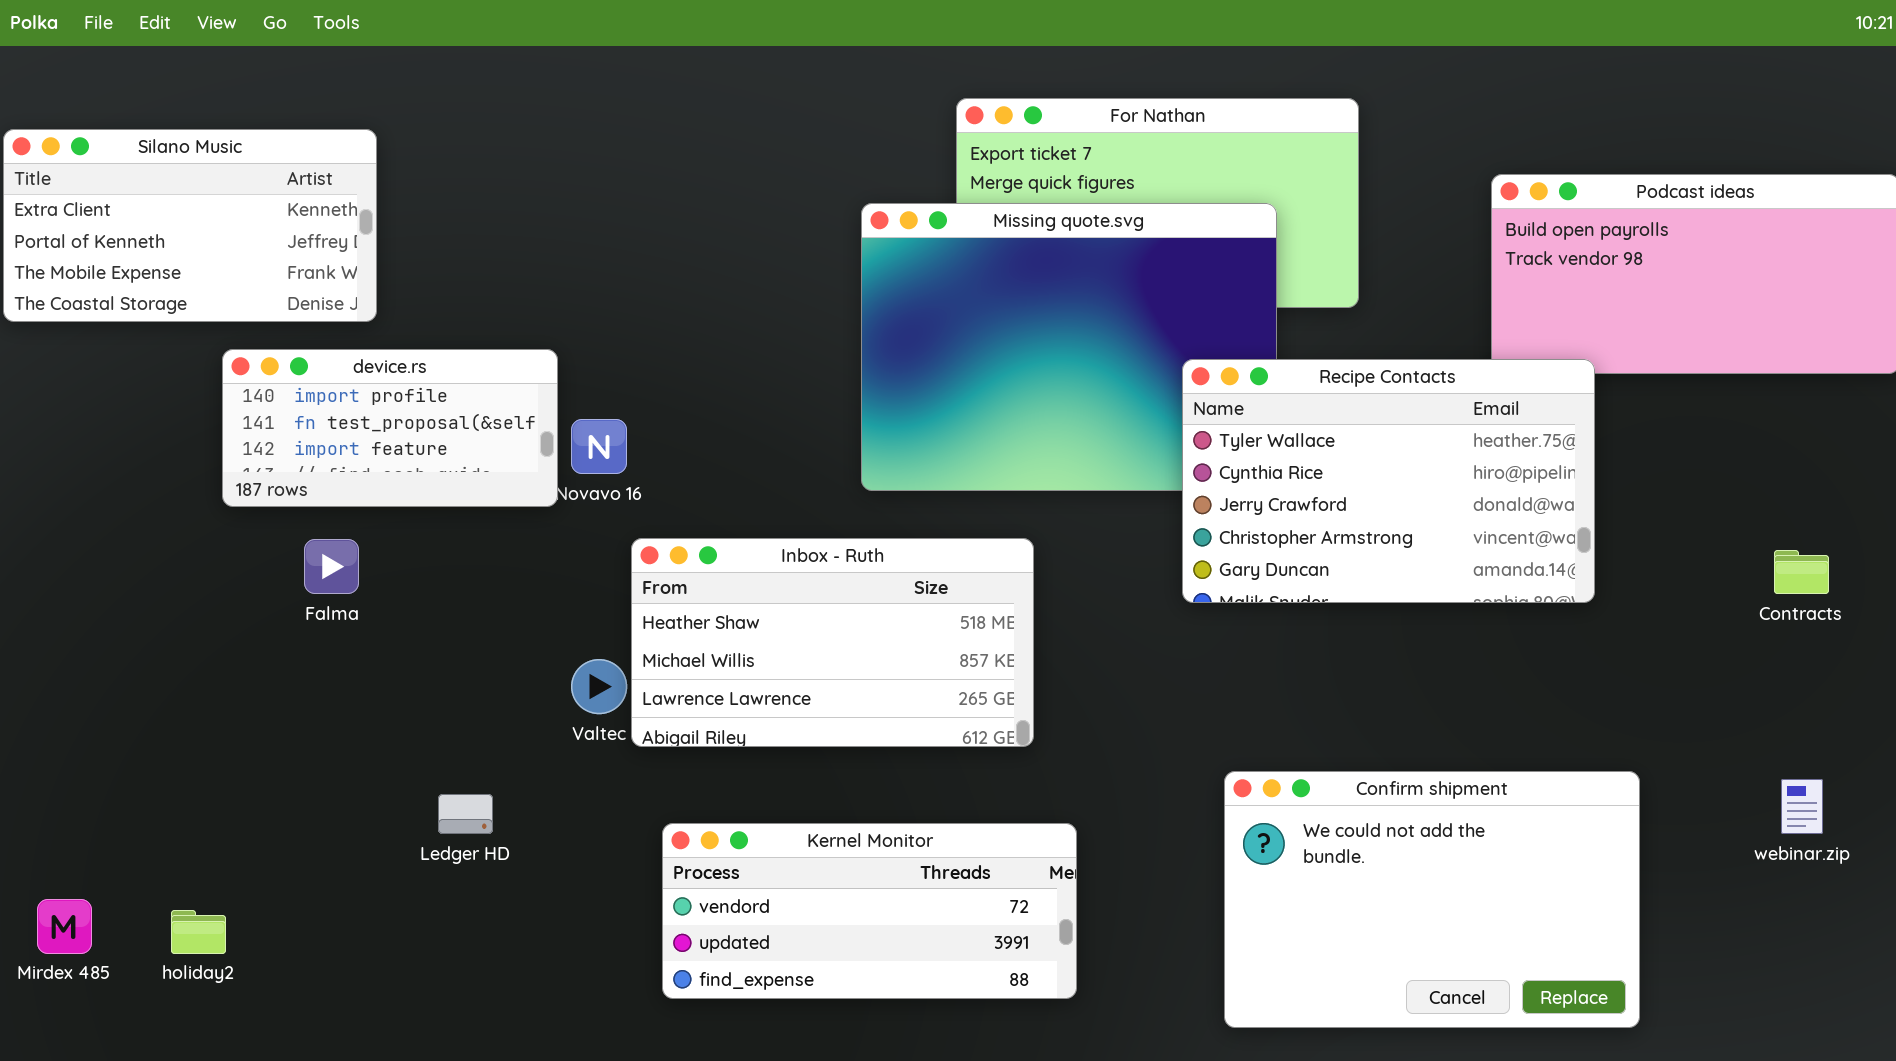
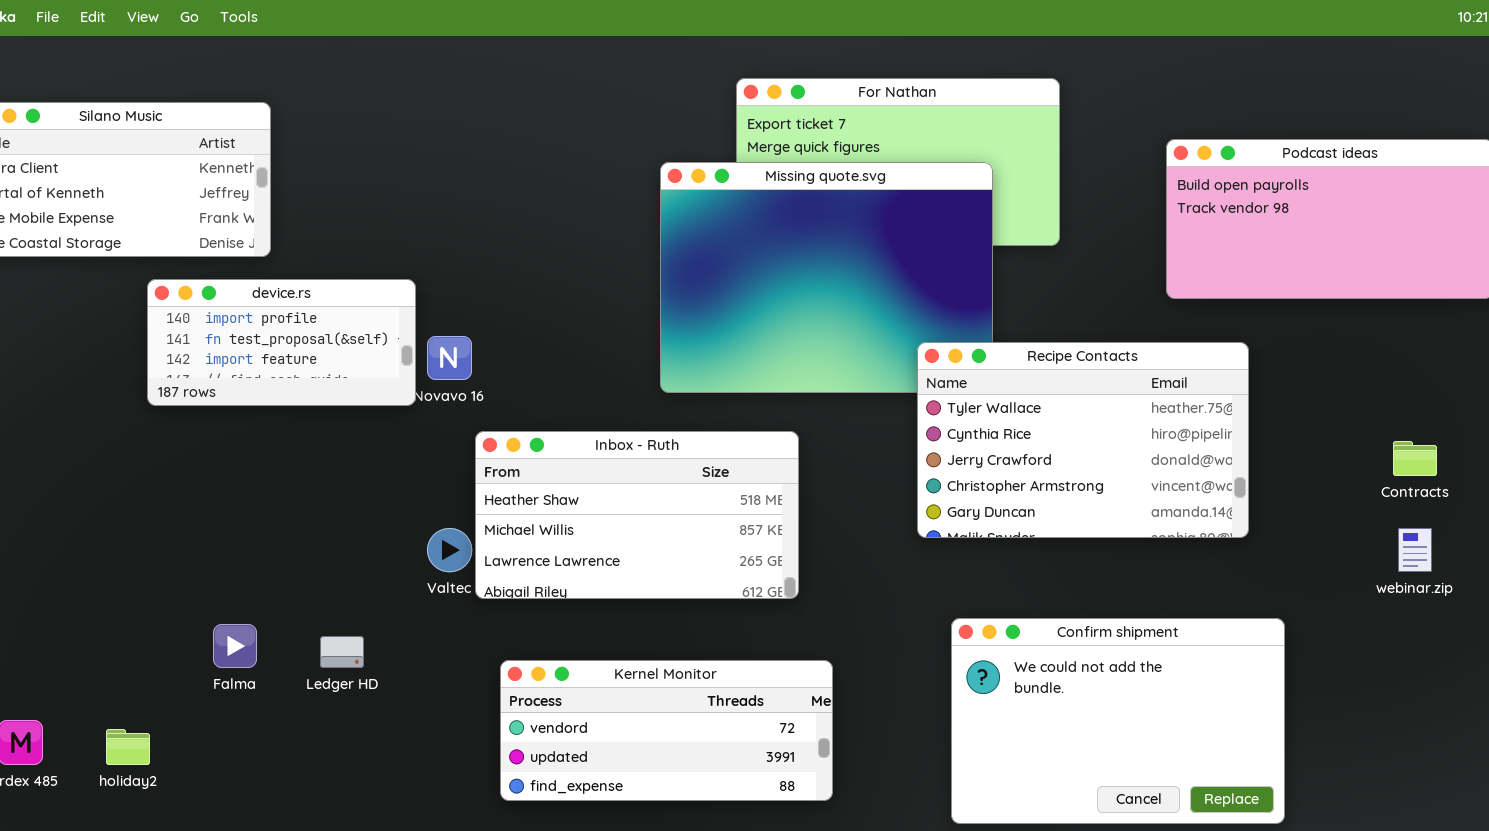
Recipe Contacts: [1182,359,1595,603] -> [917,342,1249,538], moved
Falma: [304,539,359,594] -> [213,624,257,668], moved
webinar.zip: [1781,779,1823,834] -> [1398,528,1432,572], moved

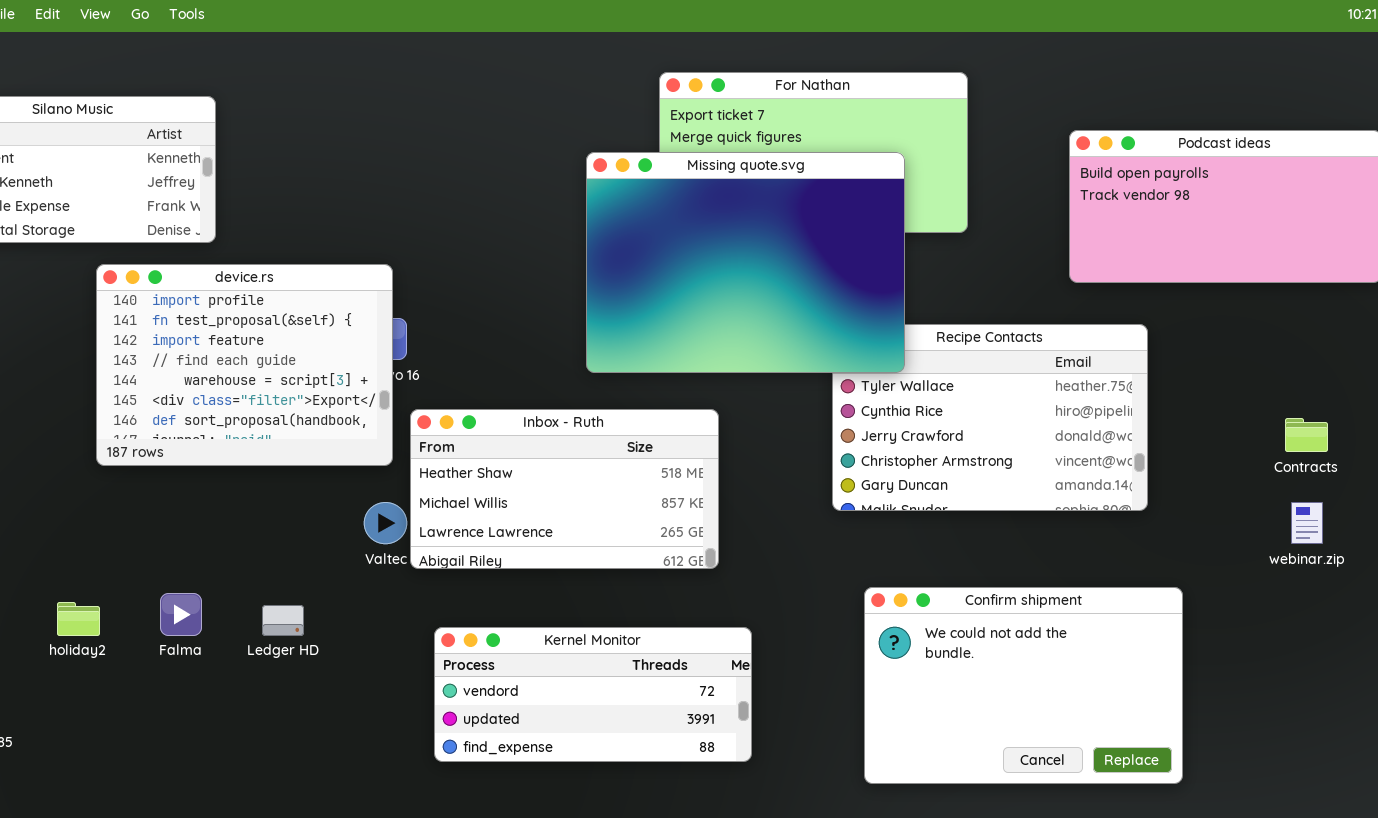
Missing quote.svg: [660,162,993,393] -> [586,152,905,373], raised
device.rs: [147,279,416,406] -> [96,264,393,466], resized
holiday2: [106,729,150,765] -> [57,602,100,636], moved

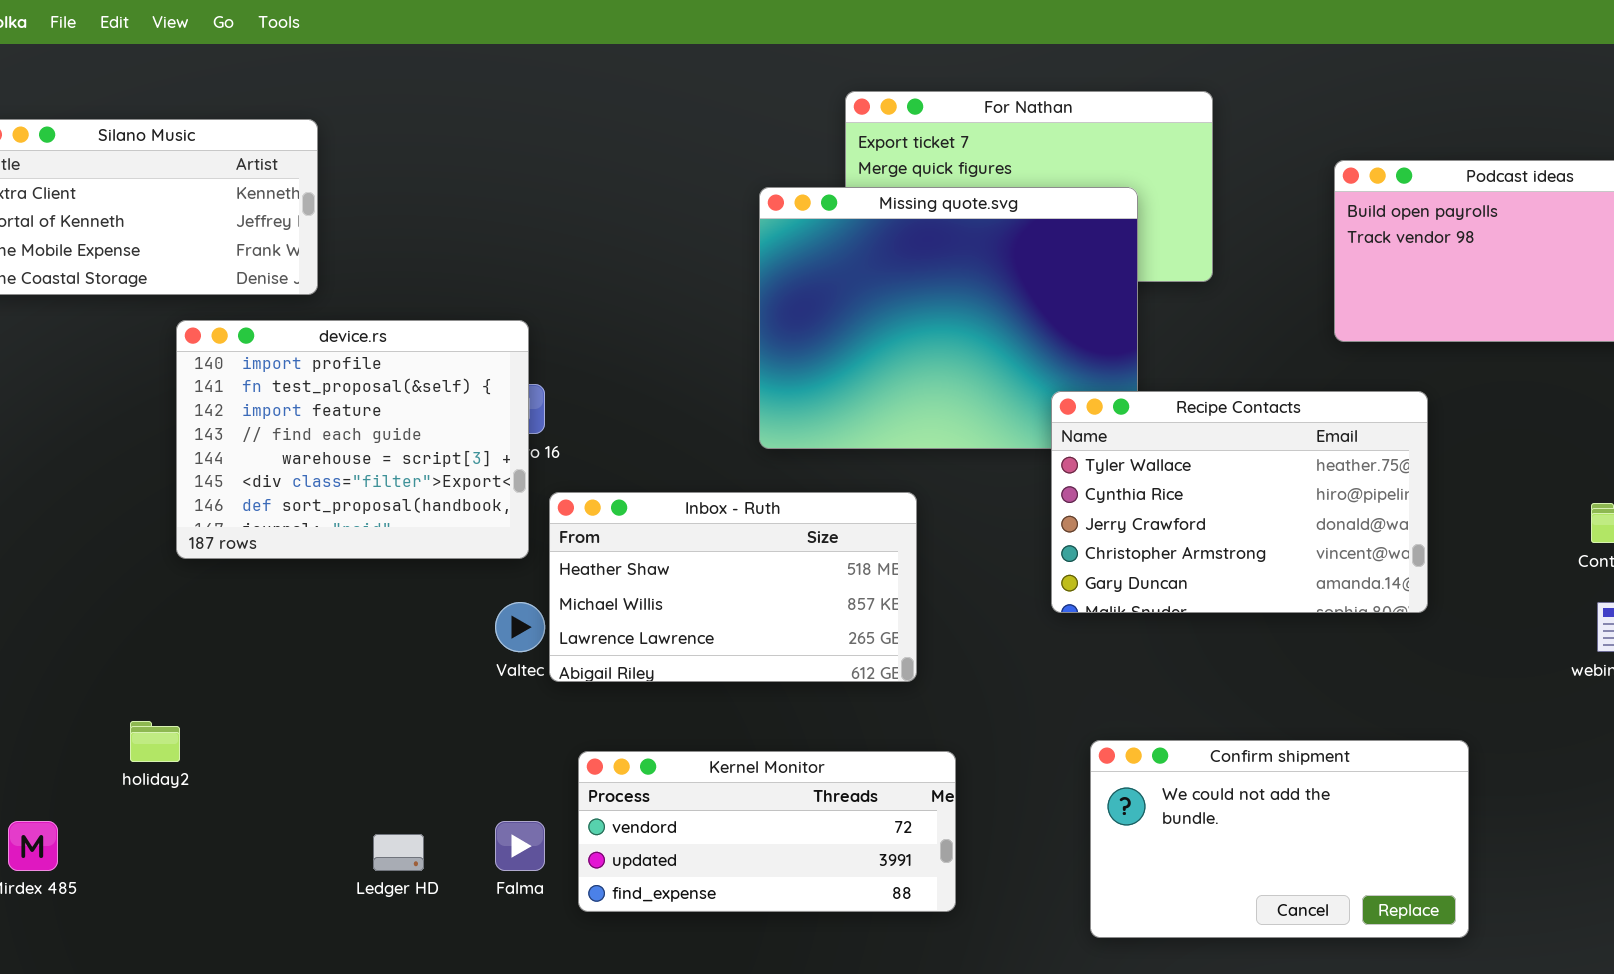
Recipe Contacts: [832,324,1148,511] -> [1051,391,1428,613], raised
Confirm shipment: [864,587,1183,784] -> [1090,740,1469,938], resized
Falma: [160,593,202,636] -> [495,821,545,871], moved
Ledger HD: [262,605,304,636] -> [373,834,424,871], moved

